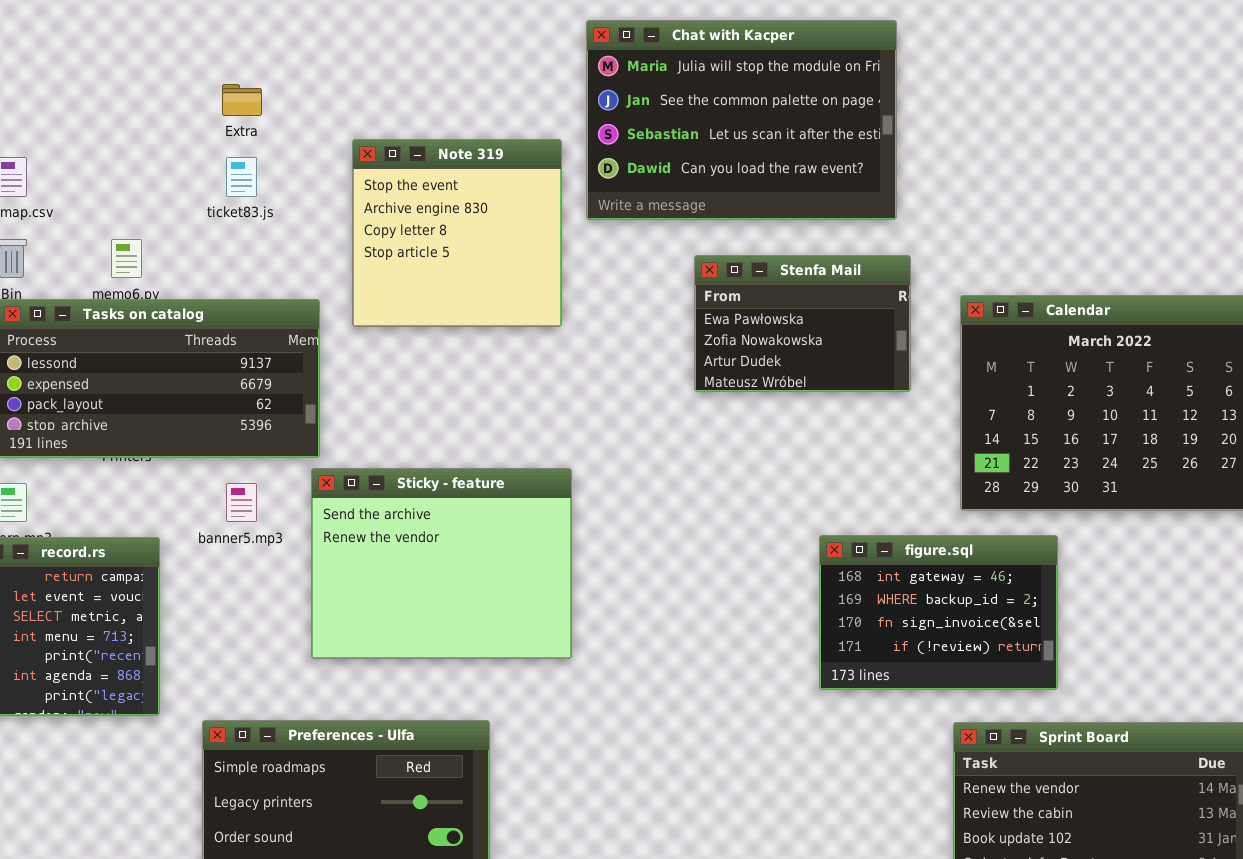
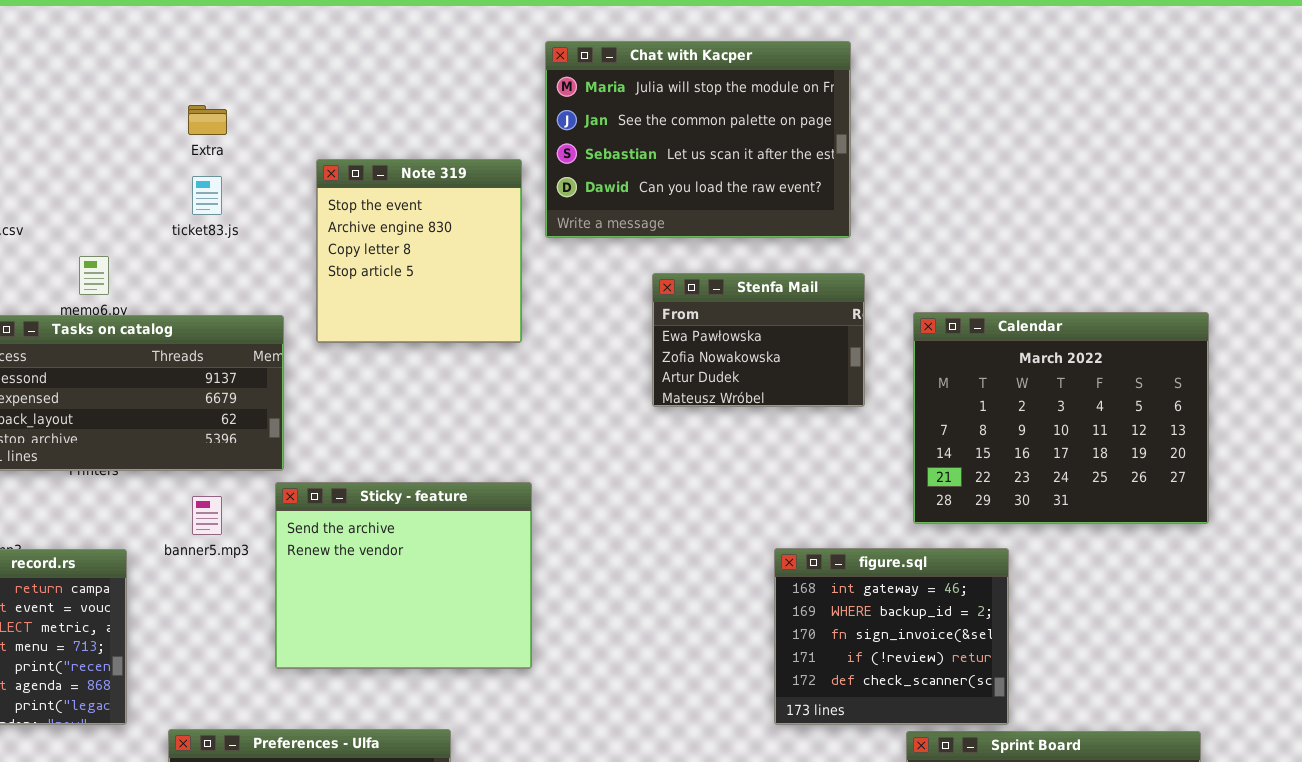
figure.sql: [819,535,1058,690] -> [774,548,1009,725], resized

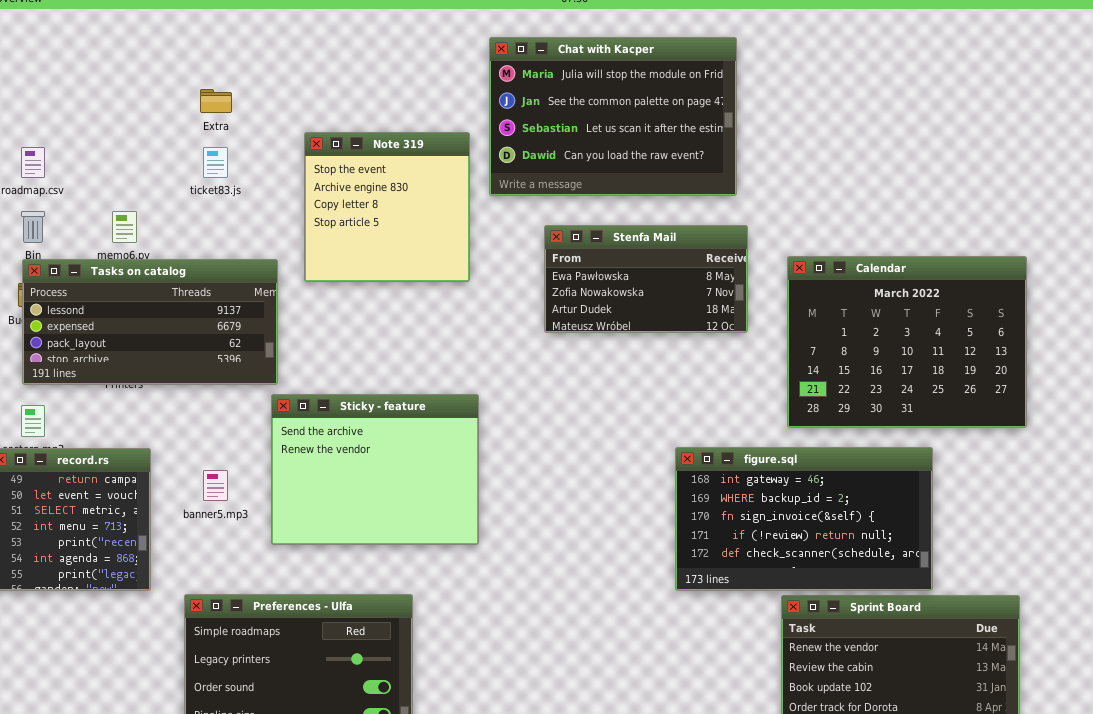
Stenfa Mail: [652,273,865,407] -> [544,225,748,333], resized
banner5.mp3: [192,496,222,535] -> [203,470,228,501], moved
figure.sql: [774,548,1009,725] -> [675,447,933,591], resized

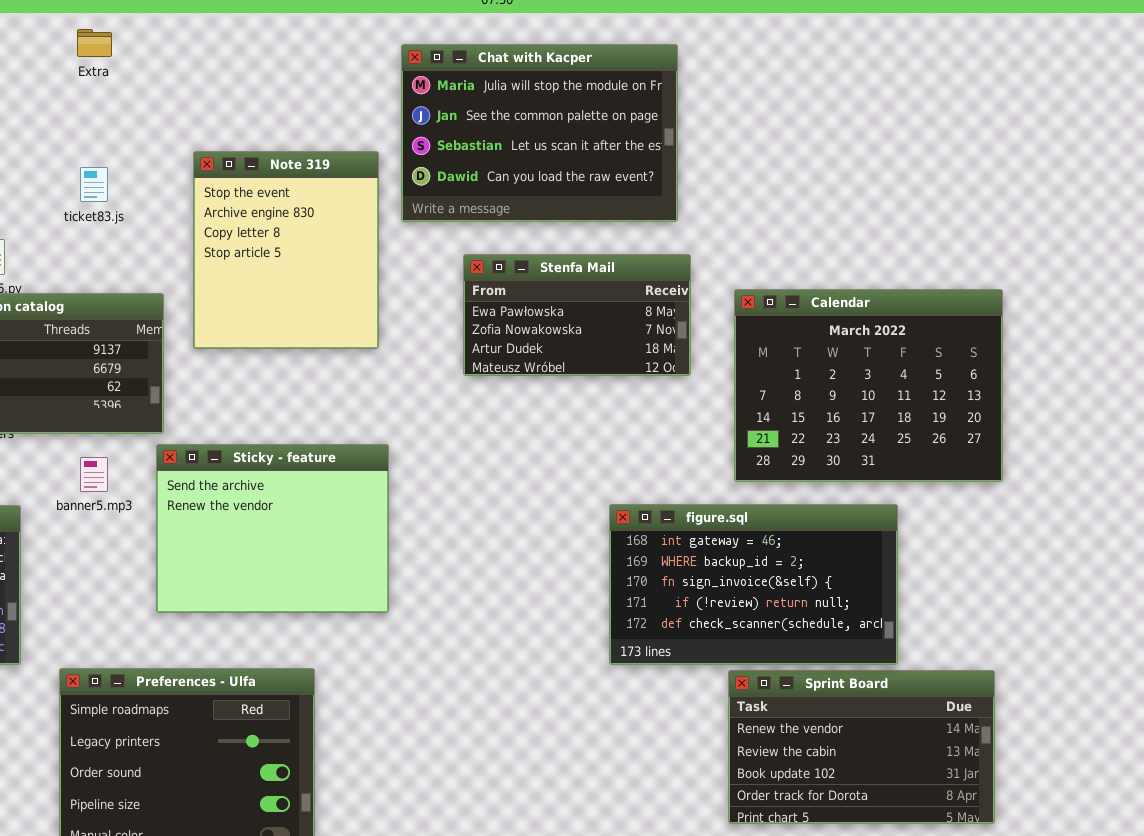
Extra: [200,89,232,113] -> [77,29,112,57], moved
Note 319: [304,132,470,282] -> [193,151,379,349], resized
banner5.mp3: [203,470,228,501] -> [80,457,108,492], moved

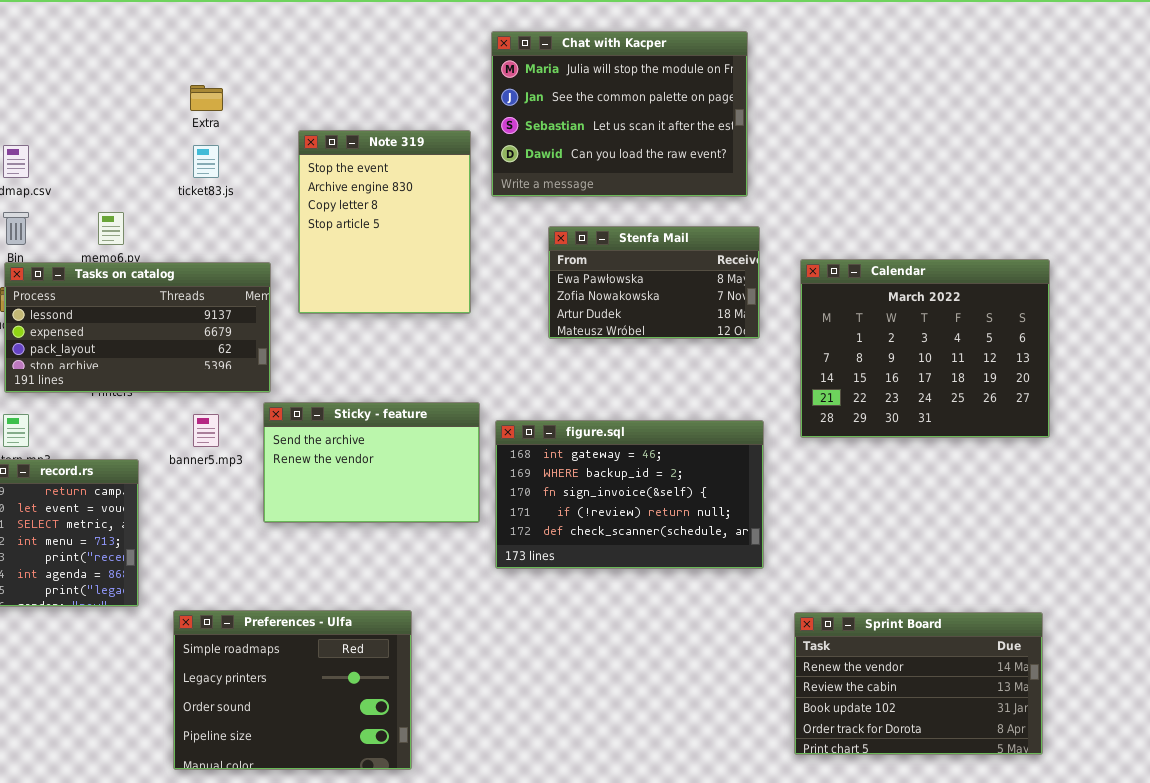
Extra: [77,29,112,57] -> [190,85,223,111], moved
Sticky - feature: [156,444,389,613] -> [263,402,480,523], resized
figure.sql: [609,504,898,665] -> [495,420,764,569], moved

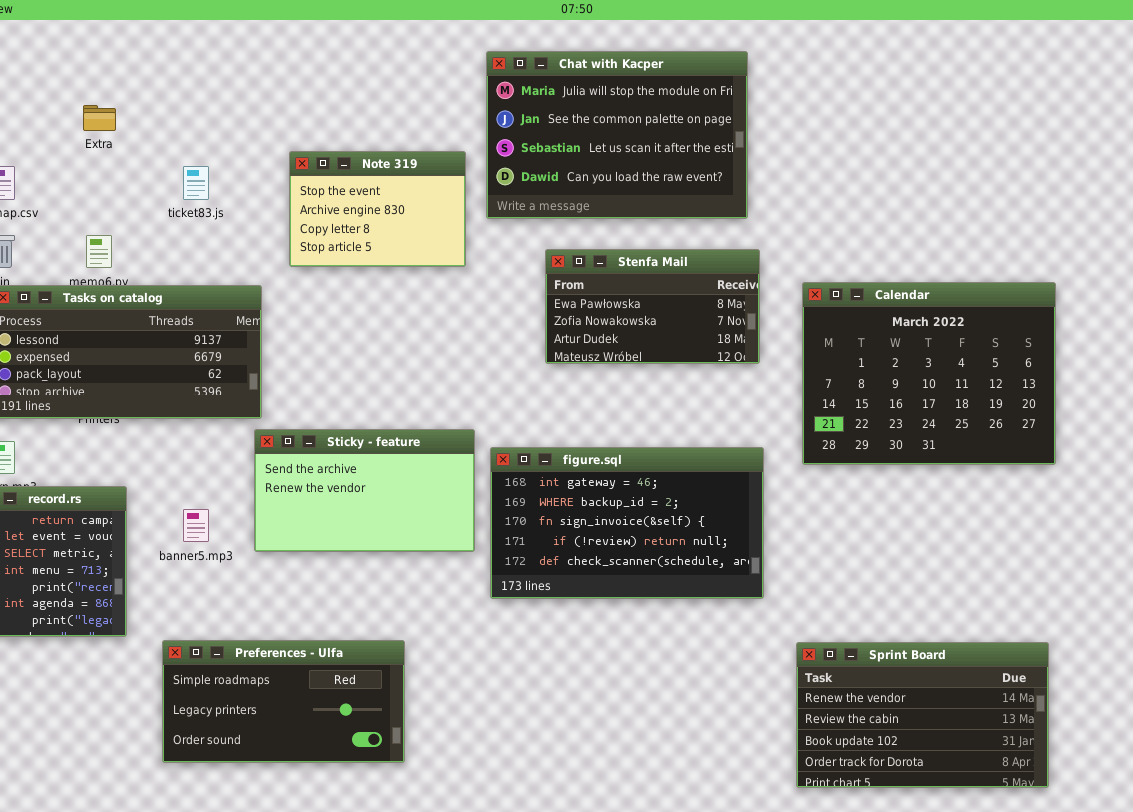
Extra: [190,85,223,111] -> [83,105,116,131], moved
Note 319: [298,130,471,314] -> [289,151,466,267], resized
banner5.mp3: [193,414,219,447] -> [183,509,209,542], moved
Preferences - Ulfa: [173,610,412,770] -> [162,640,405,763], resized

